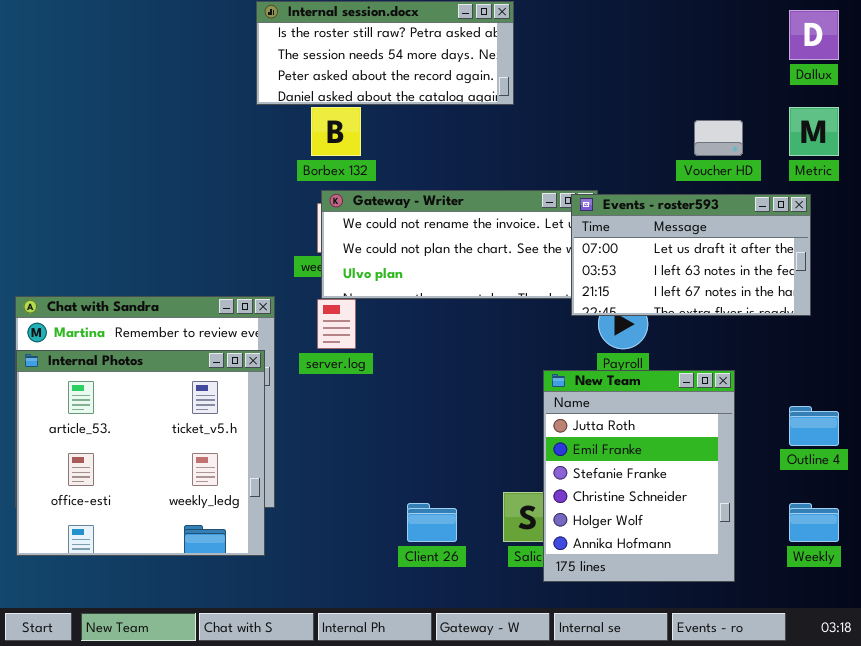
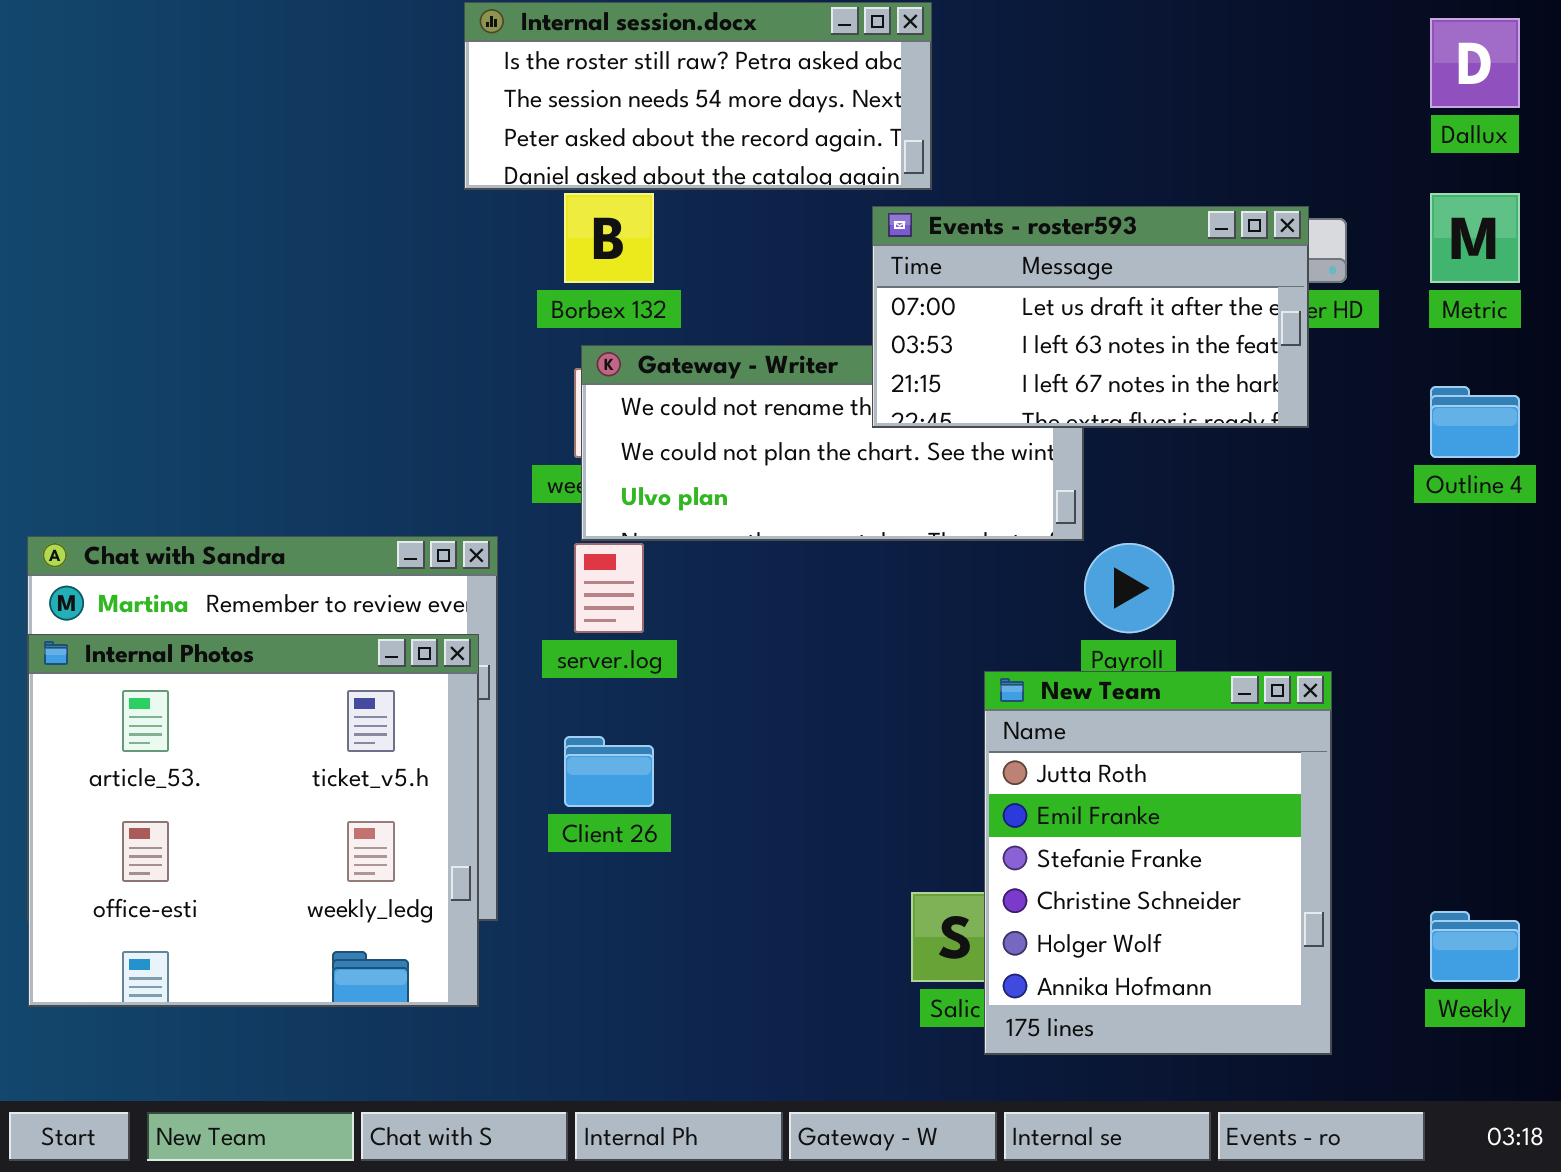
Events - roster593: [571,194,811,316] -> [872,206,1309,428], moved
Outline 4: [789,406,839,446] -> [1430,386,1520,458], moved
Client 26: [407,503,457,542] -> [564,736,654,807], moved

